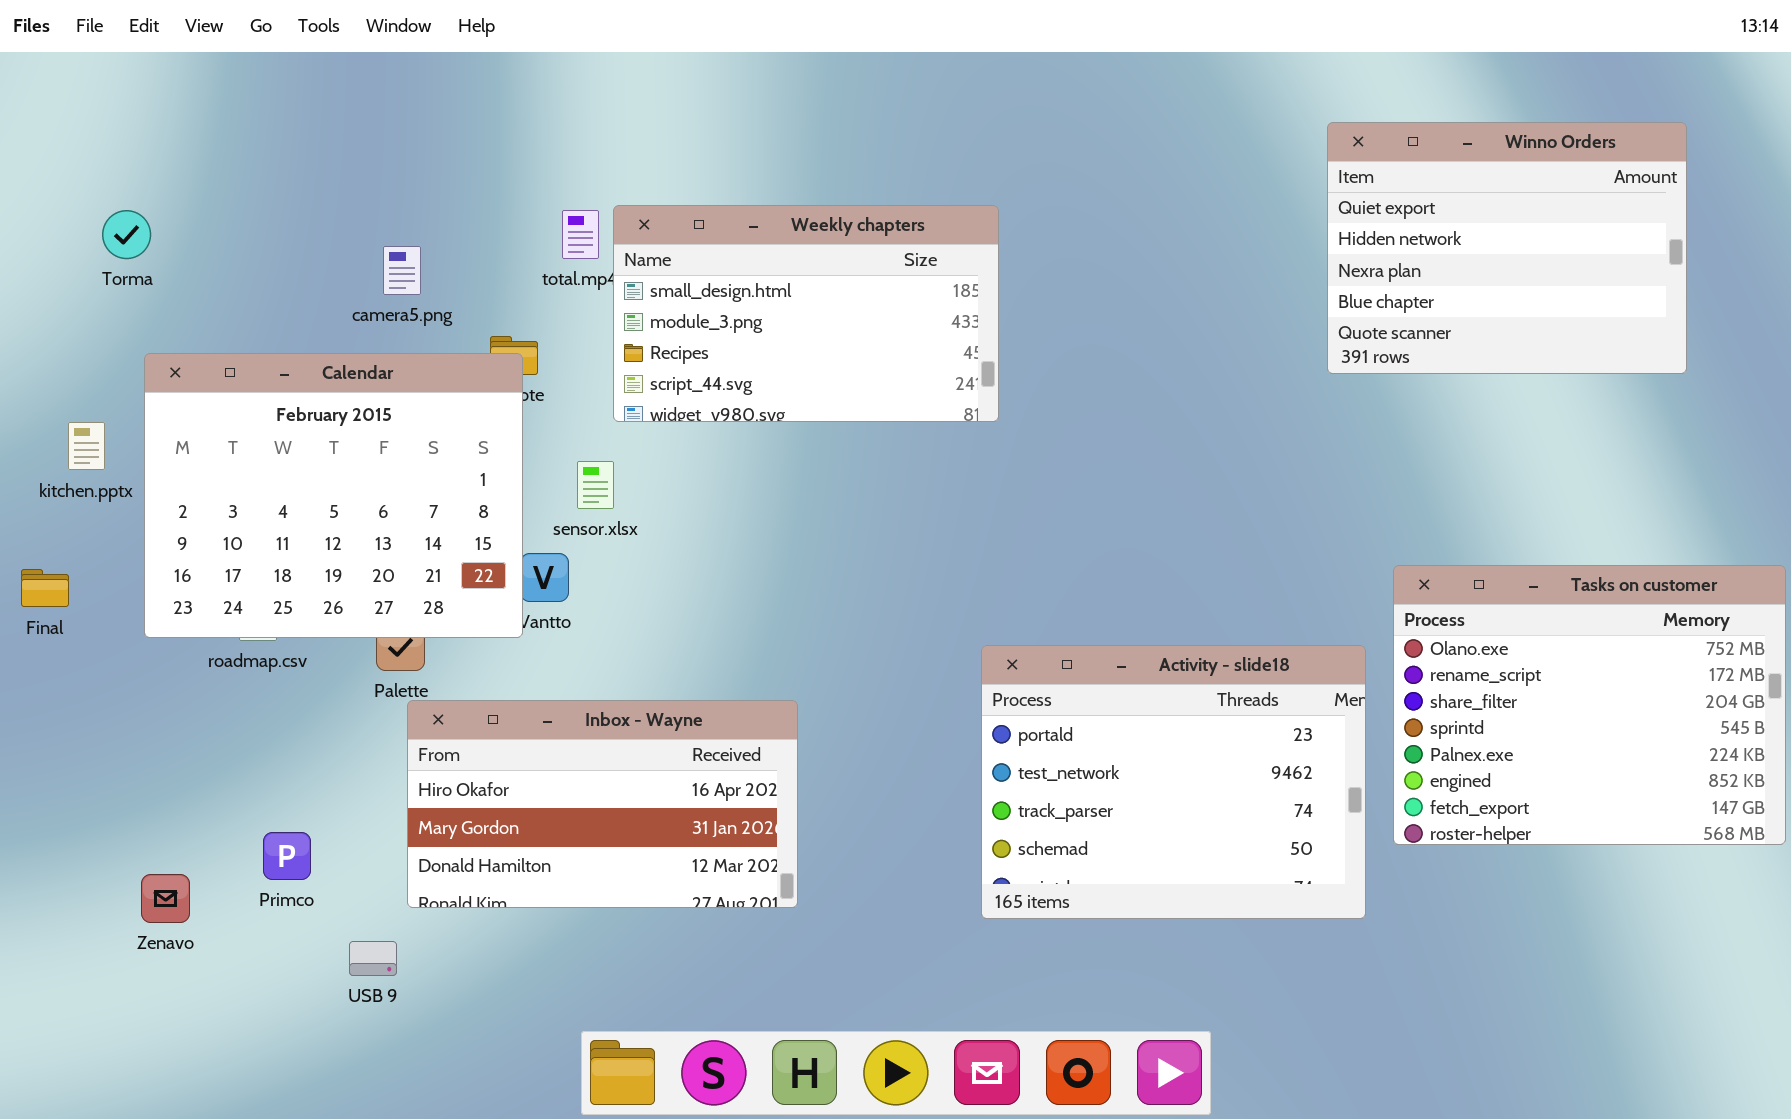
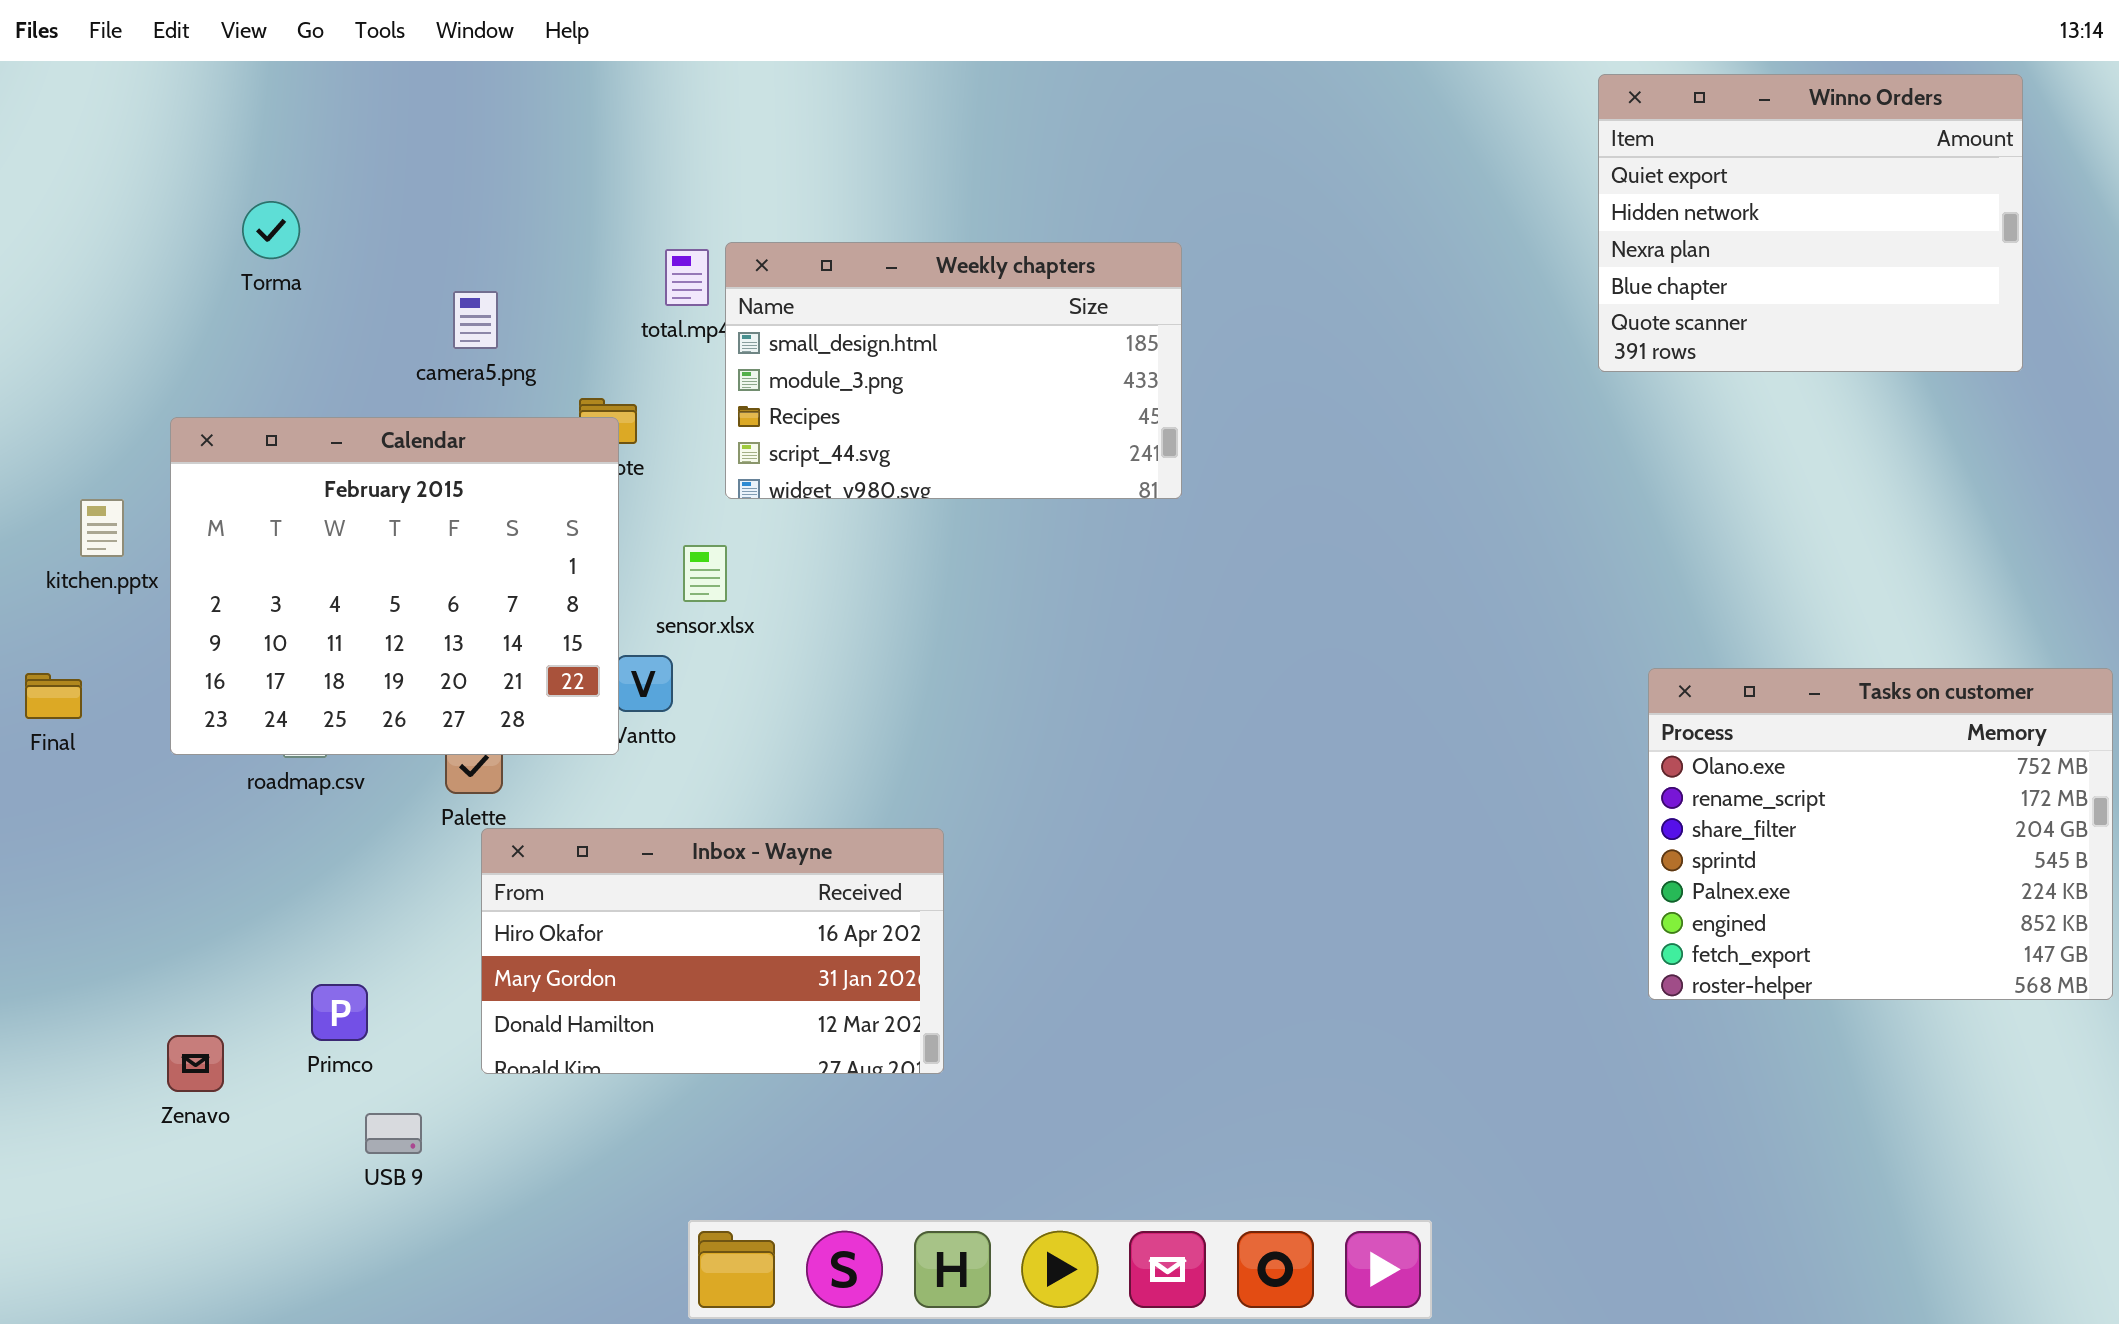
Winno Orders: [1327,122,1687,374] -> [1598,74,2023,372], moved
Torma: [102,210,151,259] -> [242,201,300,259], moved
Activity - slide18: [981,645,1366,919] -> none, closed
USB 9: [349,941,397,976] -> [365,1113,422,1154], moved

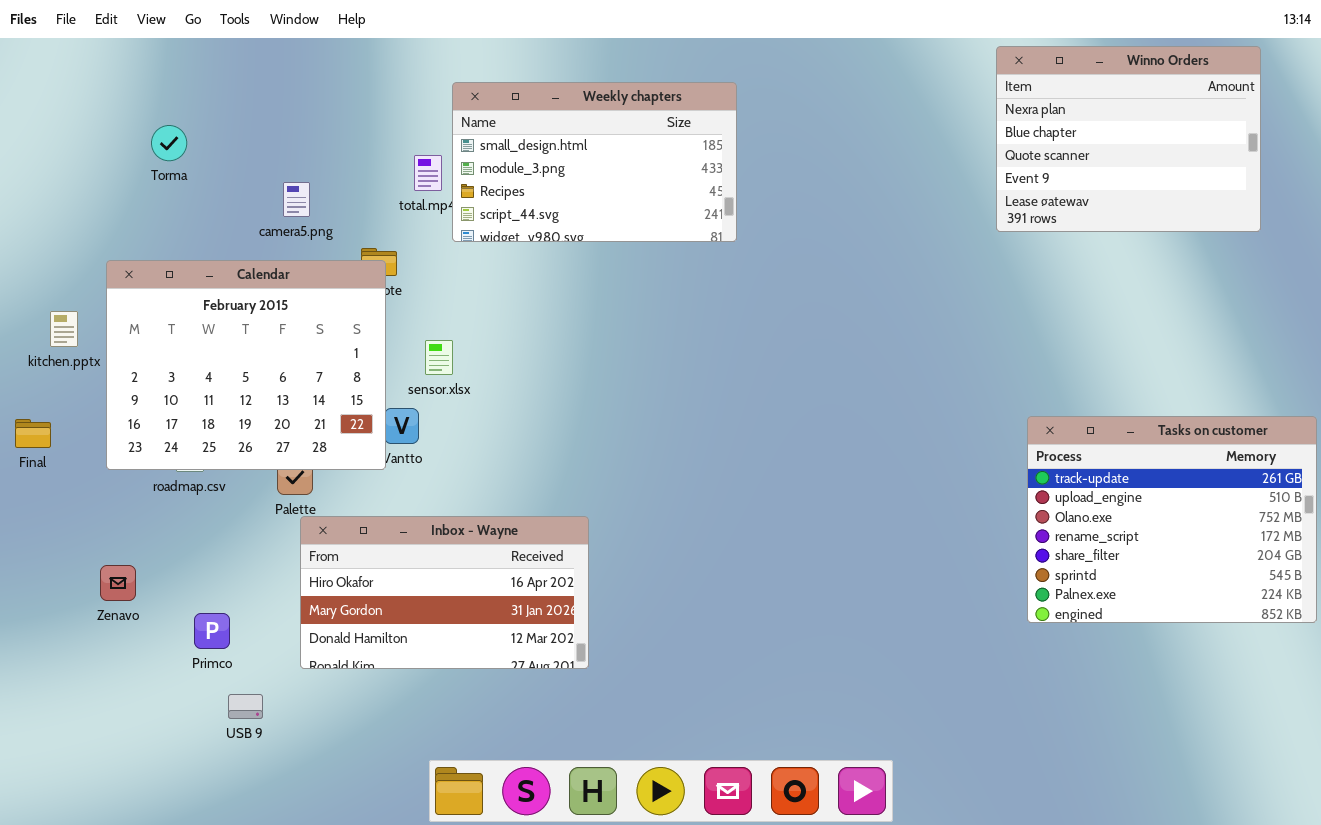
Winno Orders: [1598,74,2023,372] -> [996,46,1261,232], scrolled down 2 rows
Weekly chapters: [725,242,1182,499] -> [452,82,737,242], moved
Tasks on customer: [1648,668,2113,1000] -> [1027,416,1317,623], scrolled up 2 rows
Zenavo: [167,1035,224,1092] -> [100,565,136,601], moved

